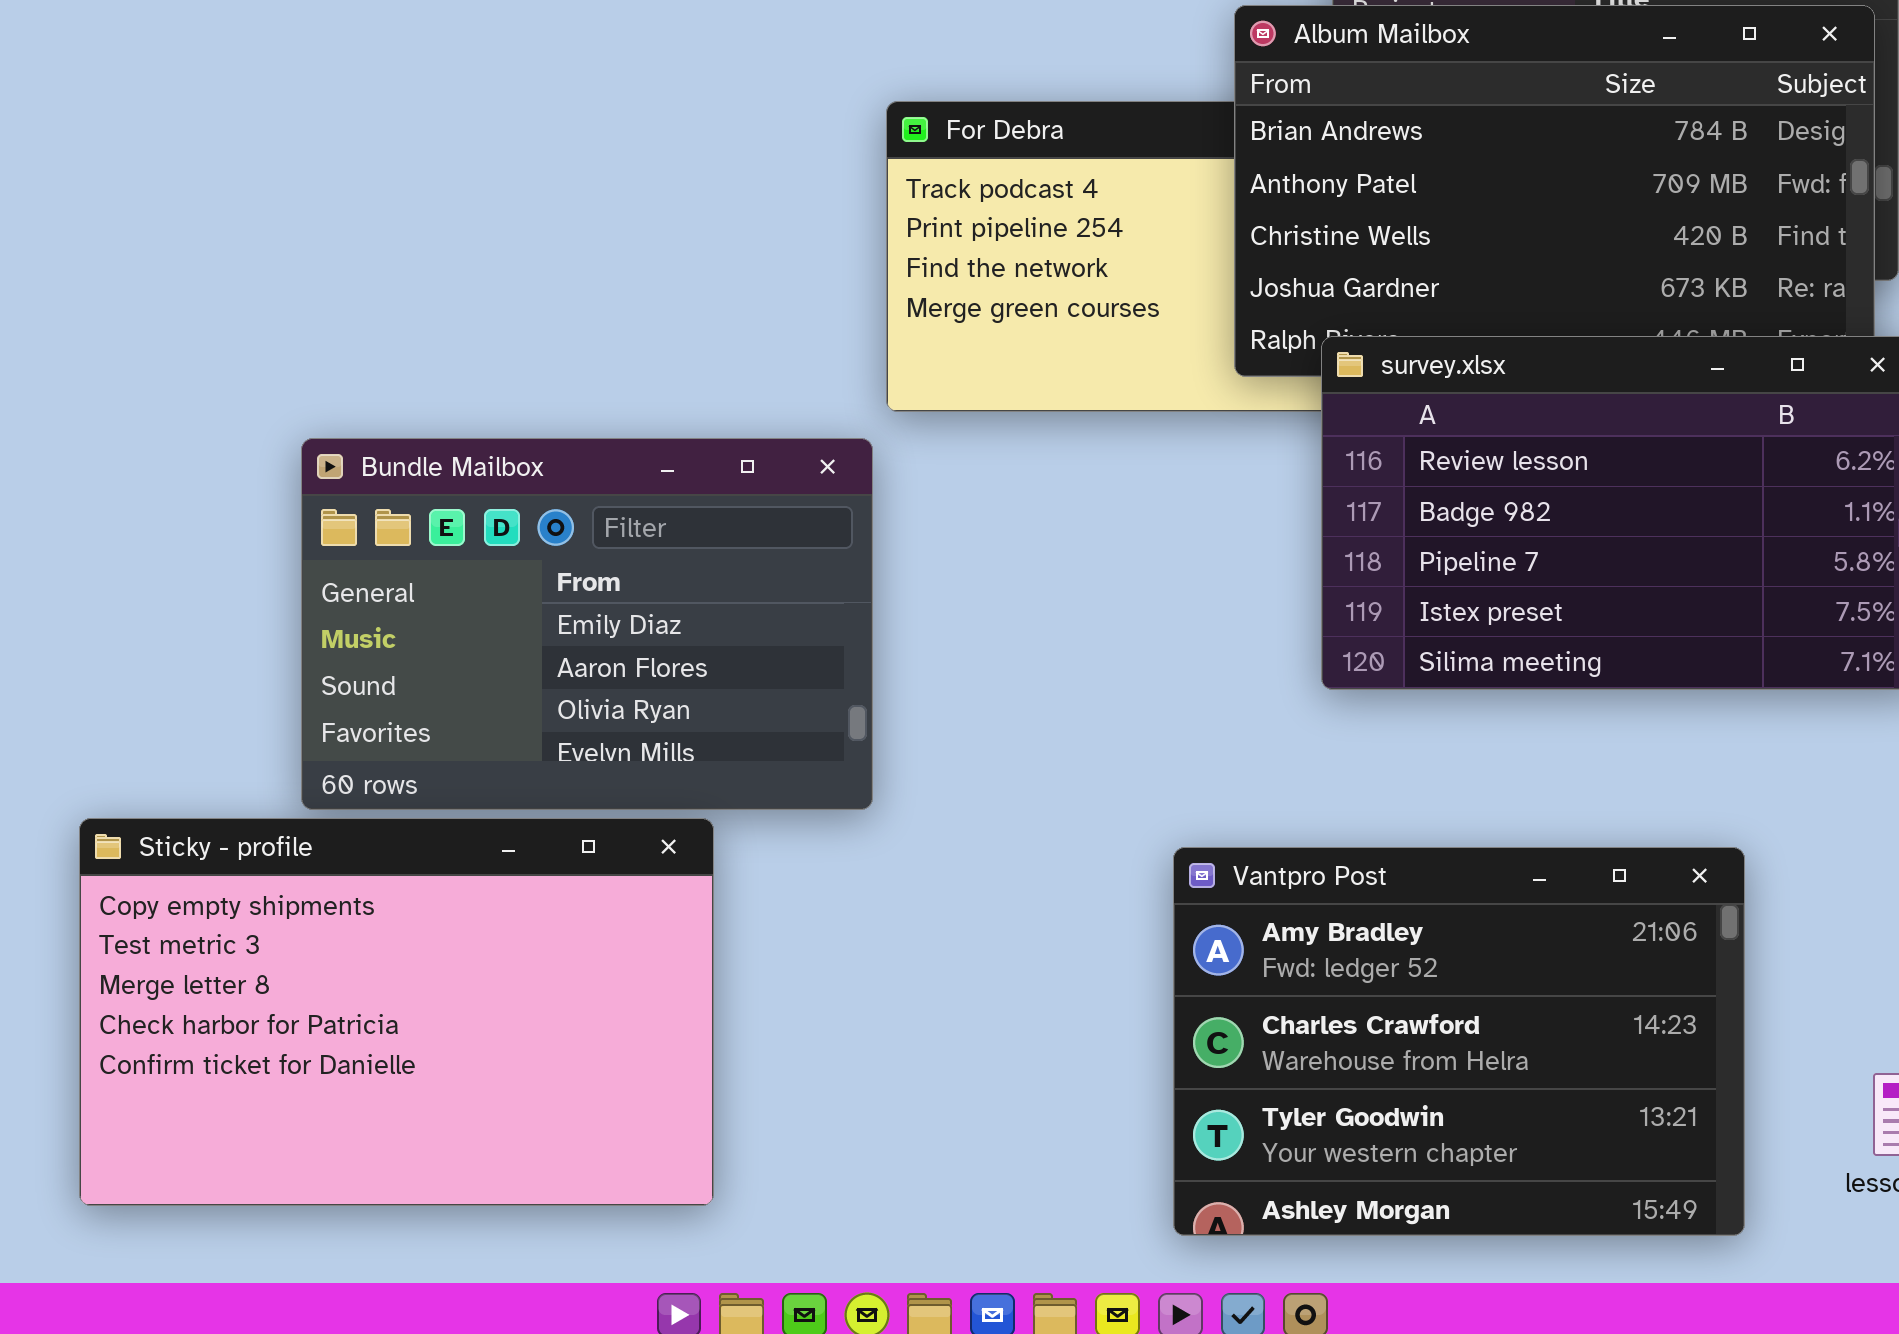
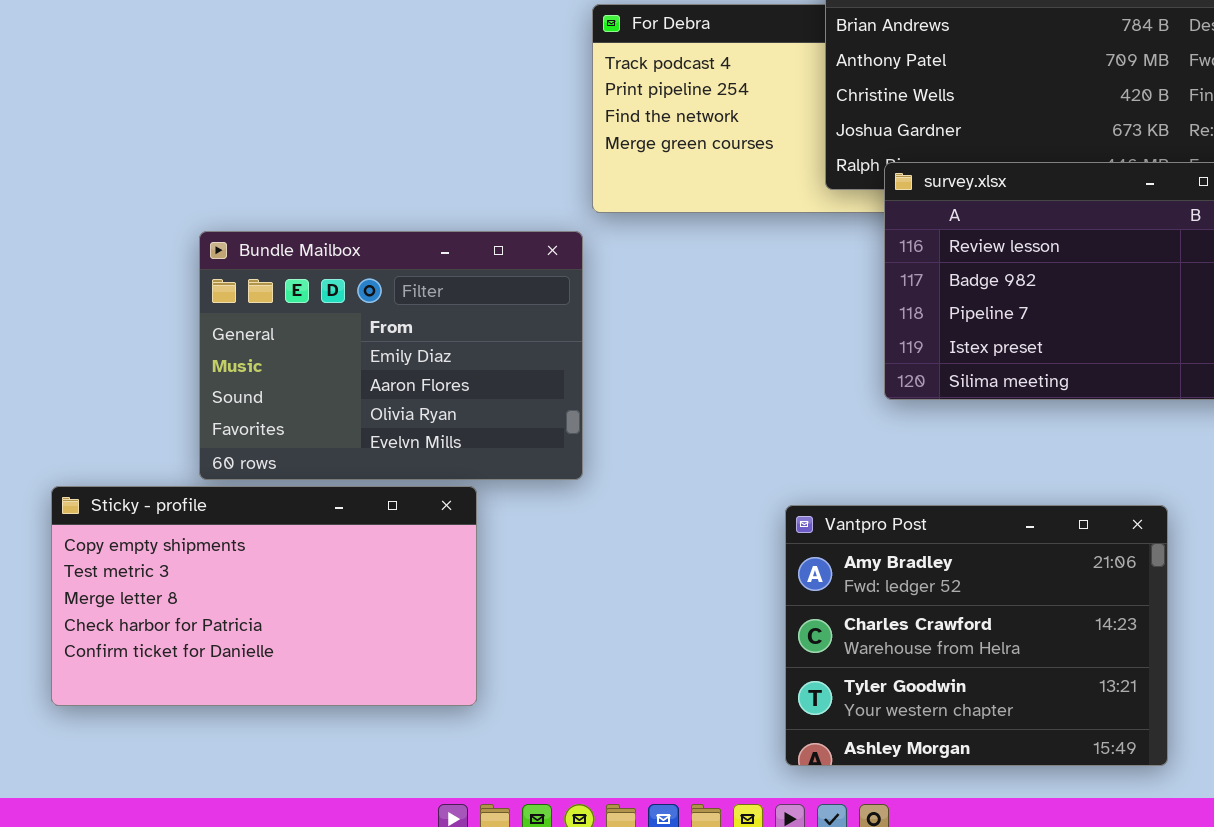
Sticky - profile: [79,818,714,1206] -> [51,486,477,706], resized

